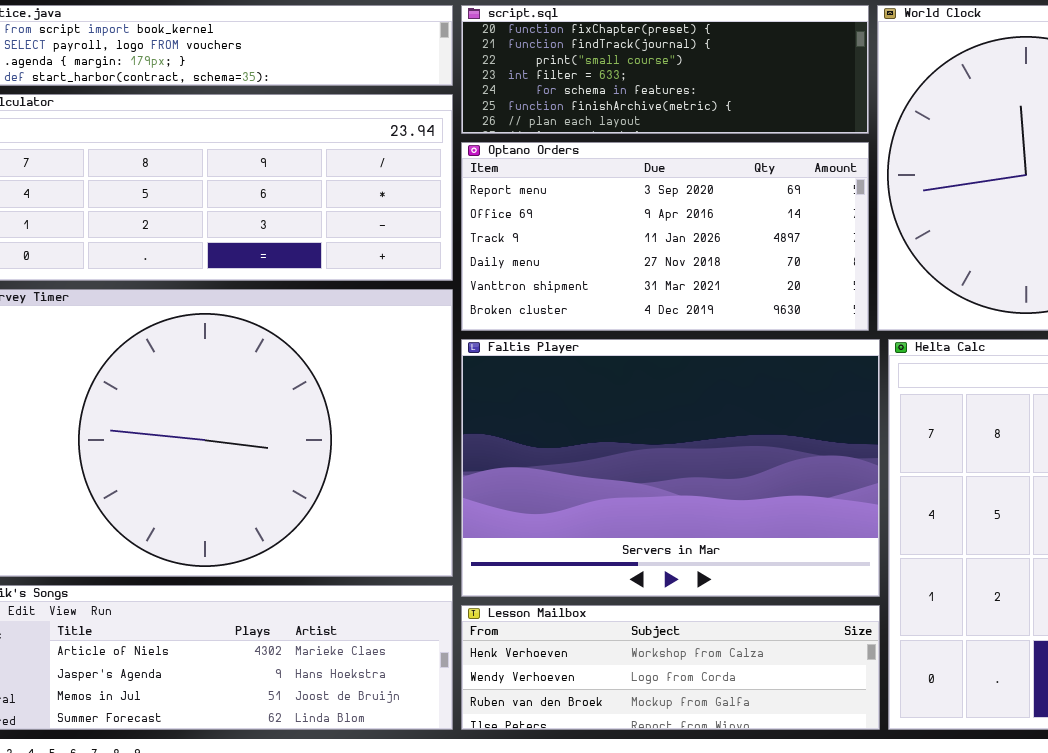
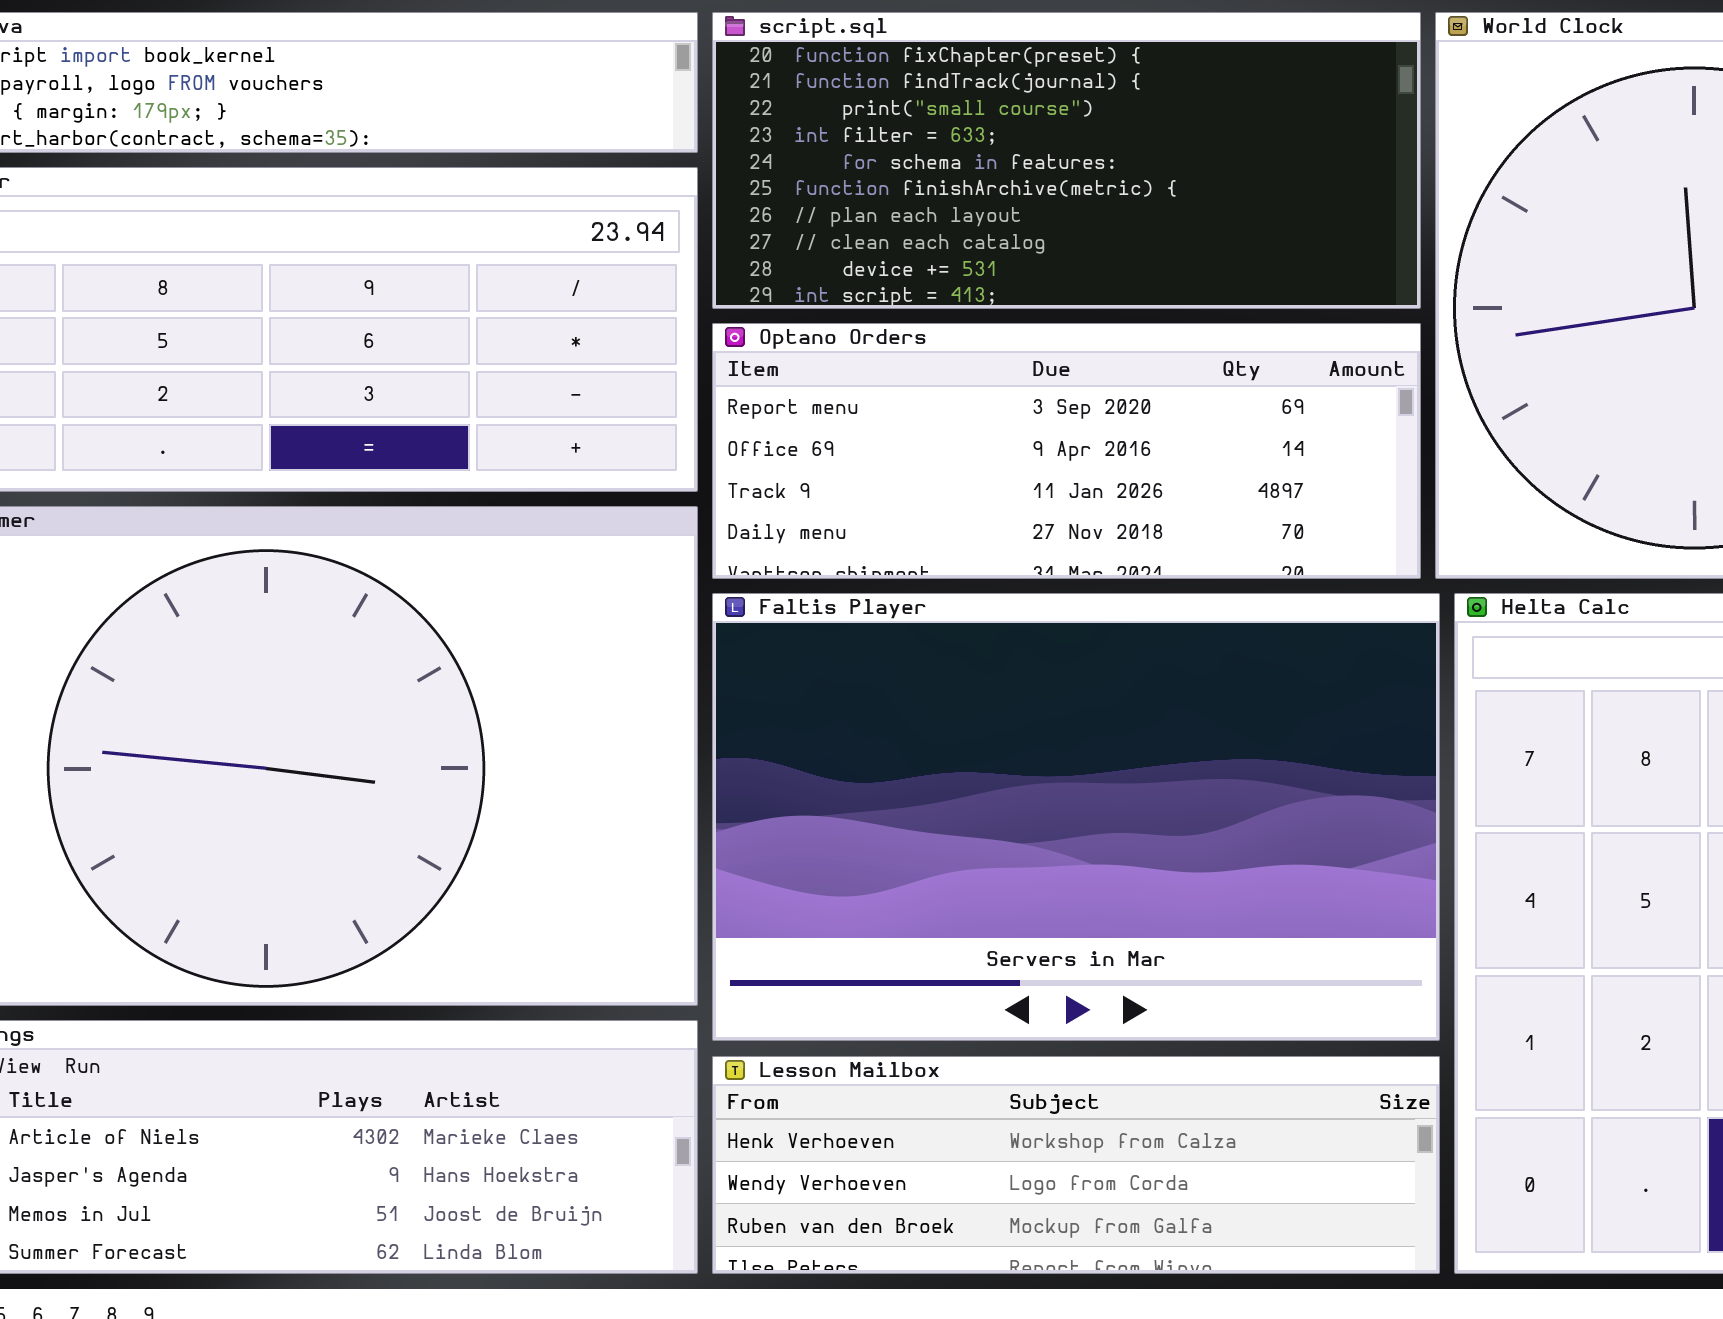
script.sql: [461,5,869,134] -> [712,12,1421,309], resized
Optano Orders: [461,142,869,331] -> [712,323,1421,579], resized

